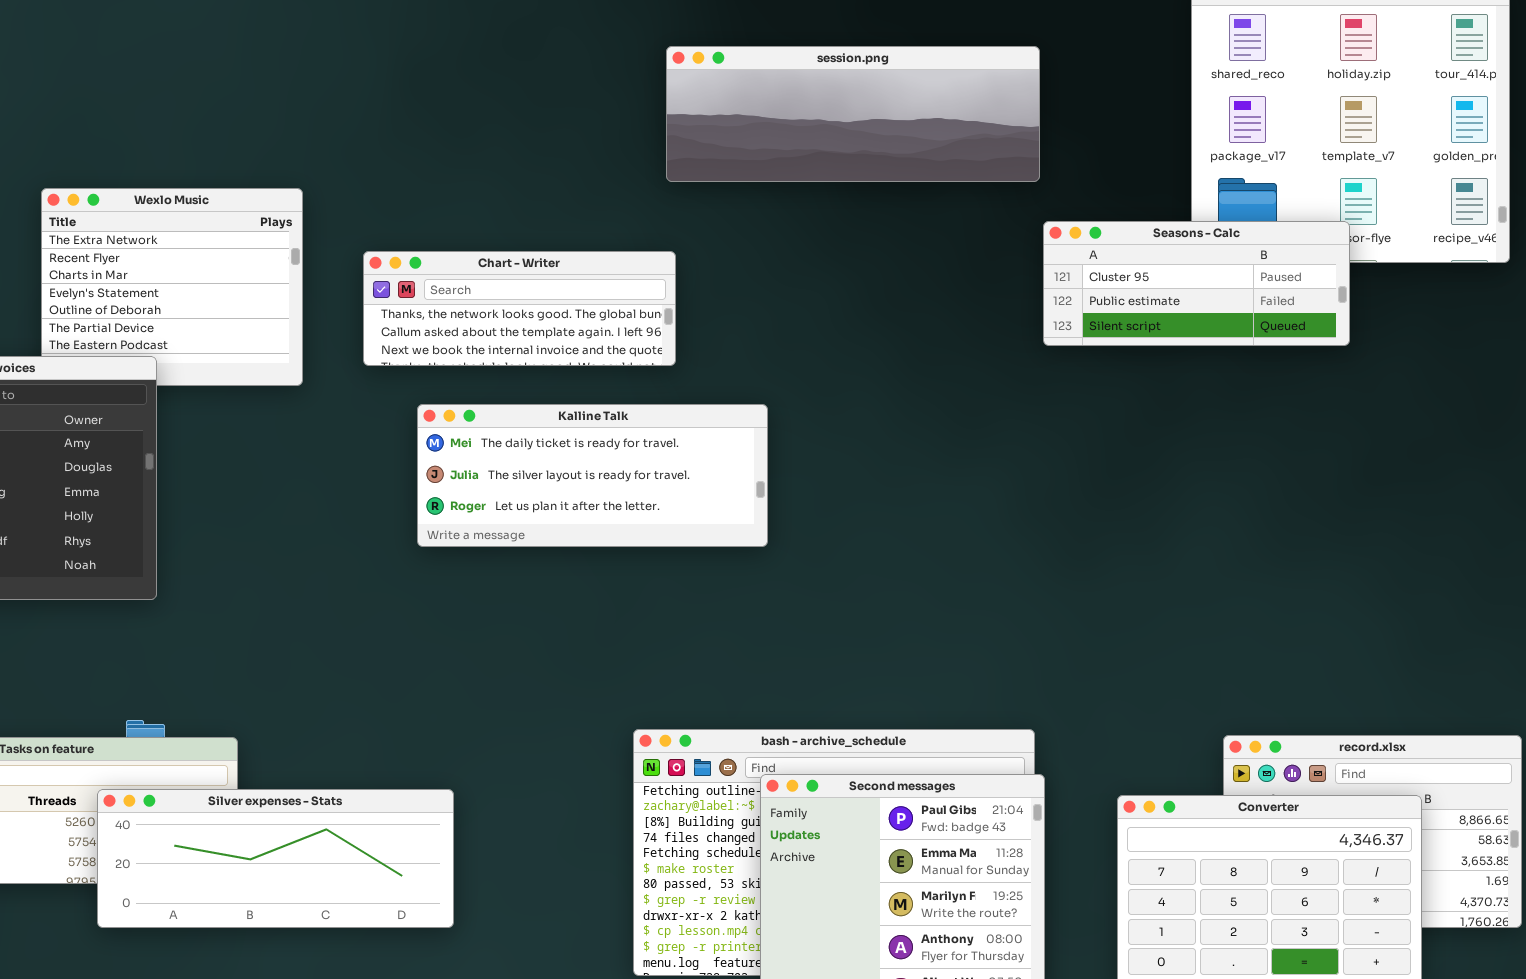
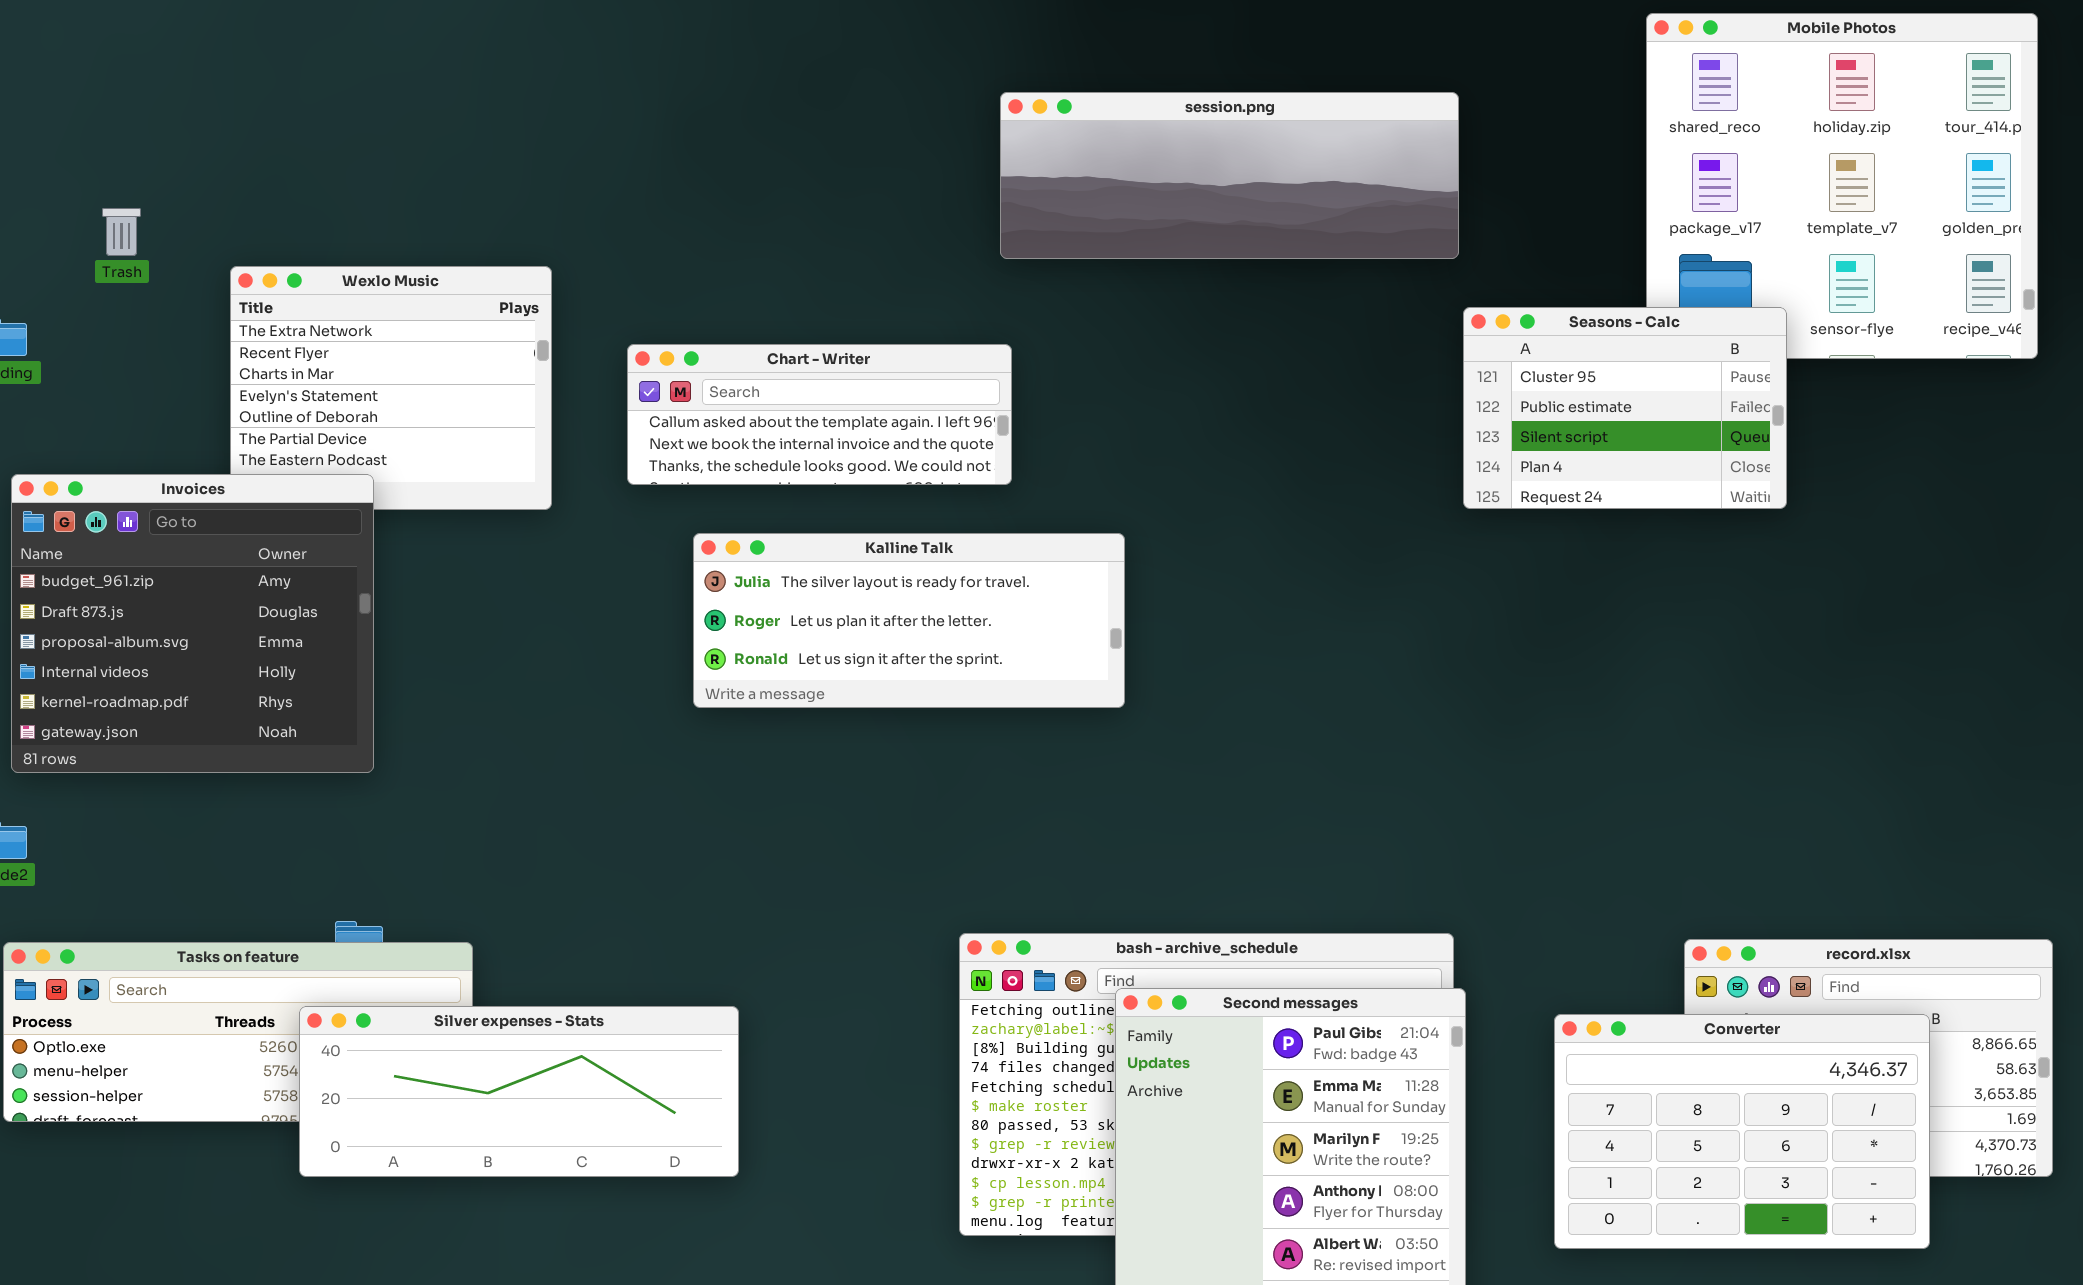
Seasons - Calc: [1043,221,1350,346] -> [1463,307,1787,509], resized
Chart - Writer: [363,251,676,366] -> [627,344,1012,485], scrolled down 1 row
Kalline Talk: [417,404,768,547] -> [693,533,1125,708], scrolled down 1 row

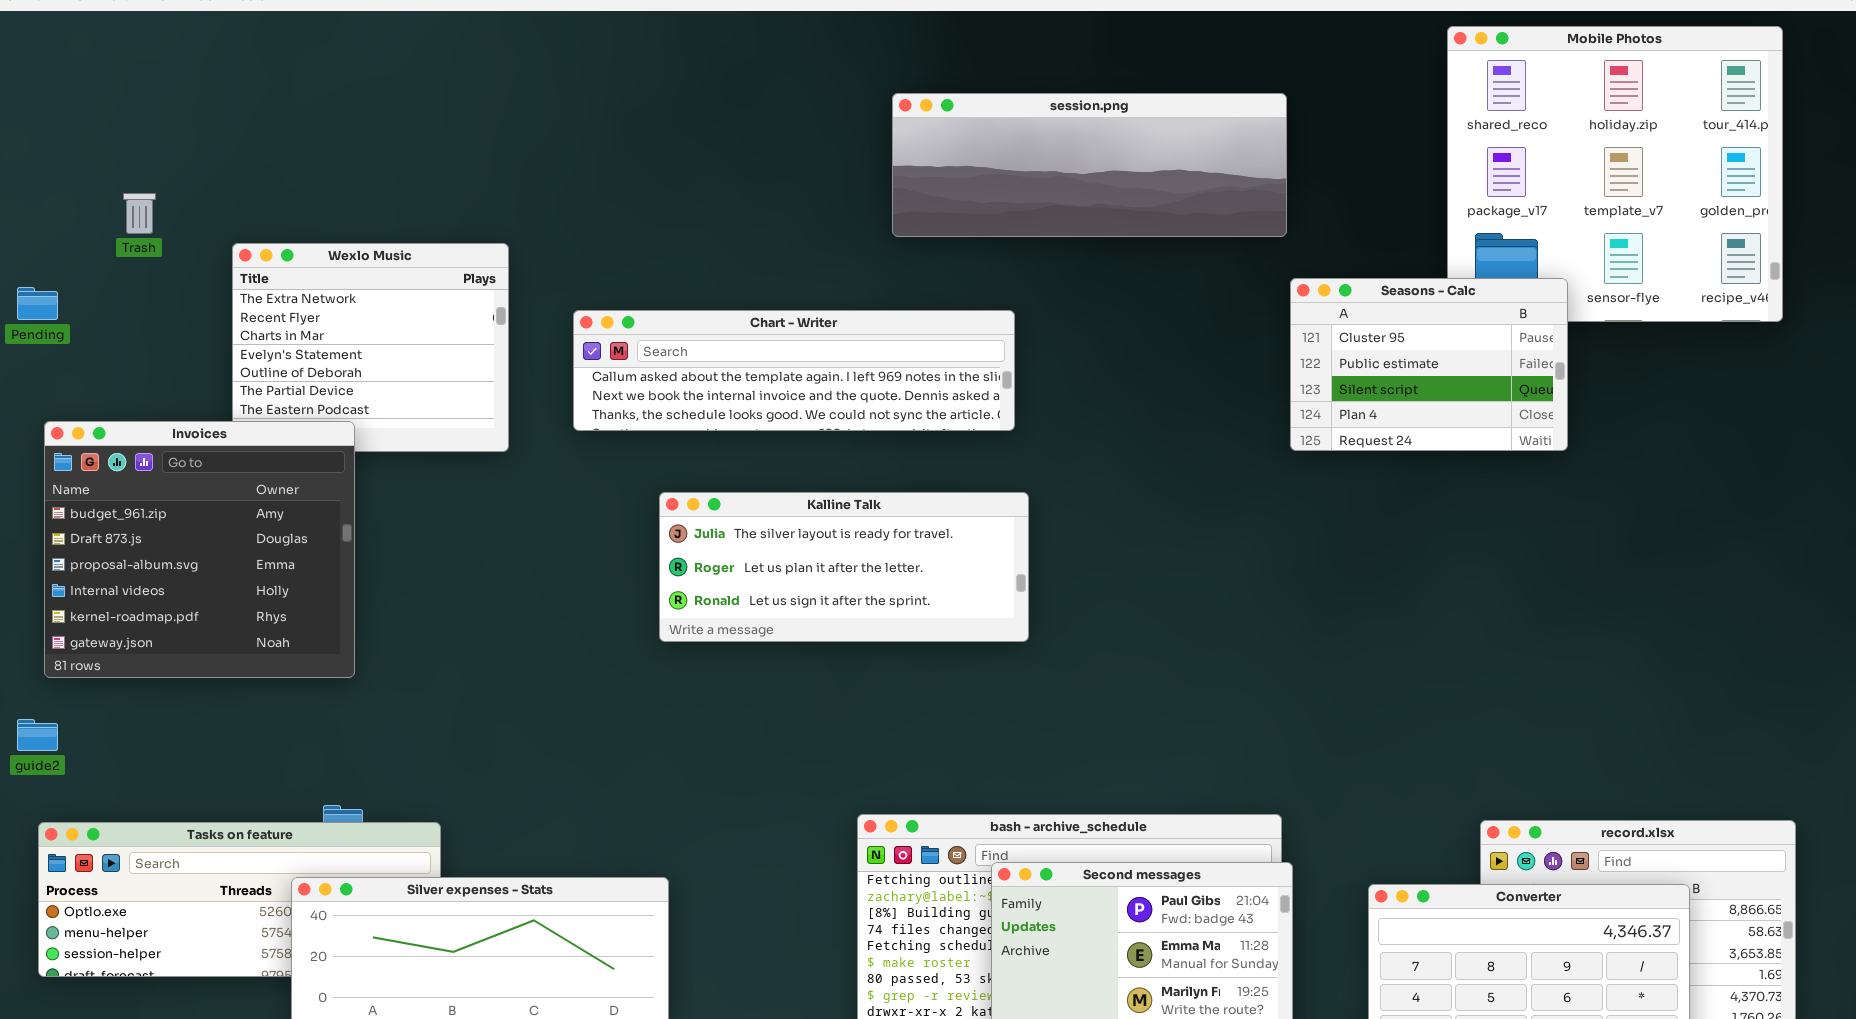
Chart - Writer: [627,344,1012,485] -> [573,310,1015,431], resized
Kalline Talk: [693,533,1125,708] -> [659,492,1029,642], moved

